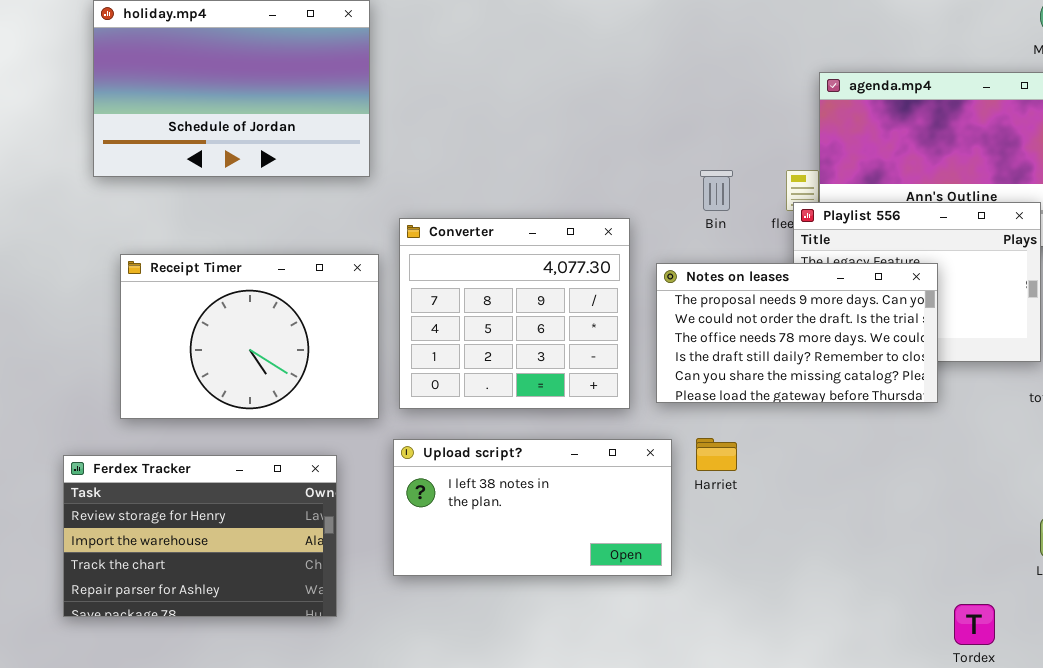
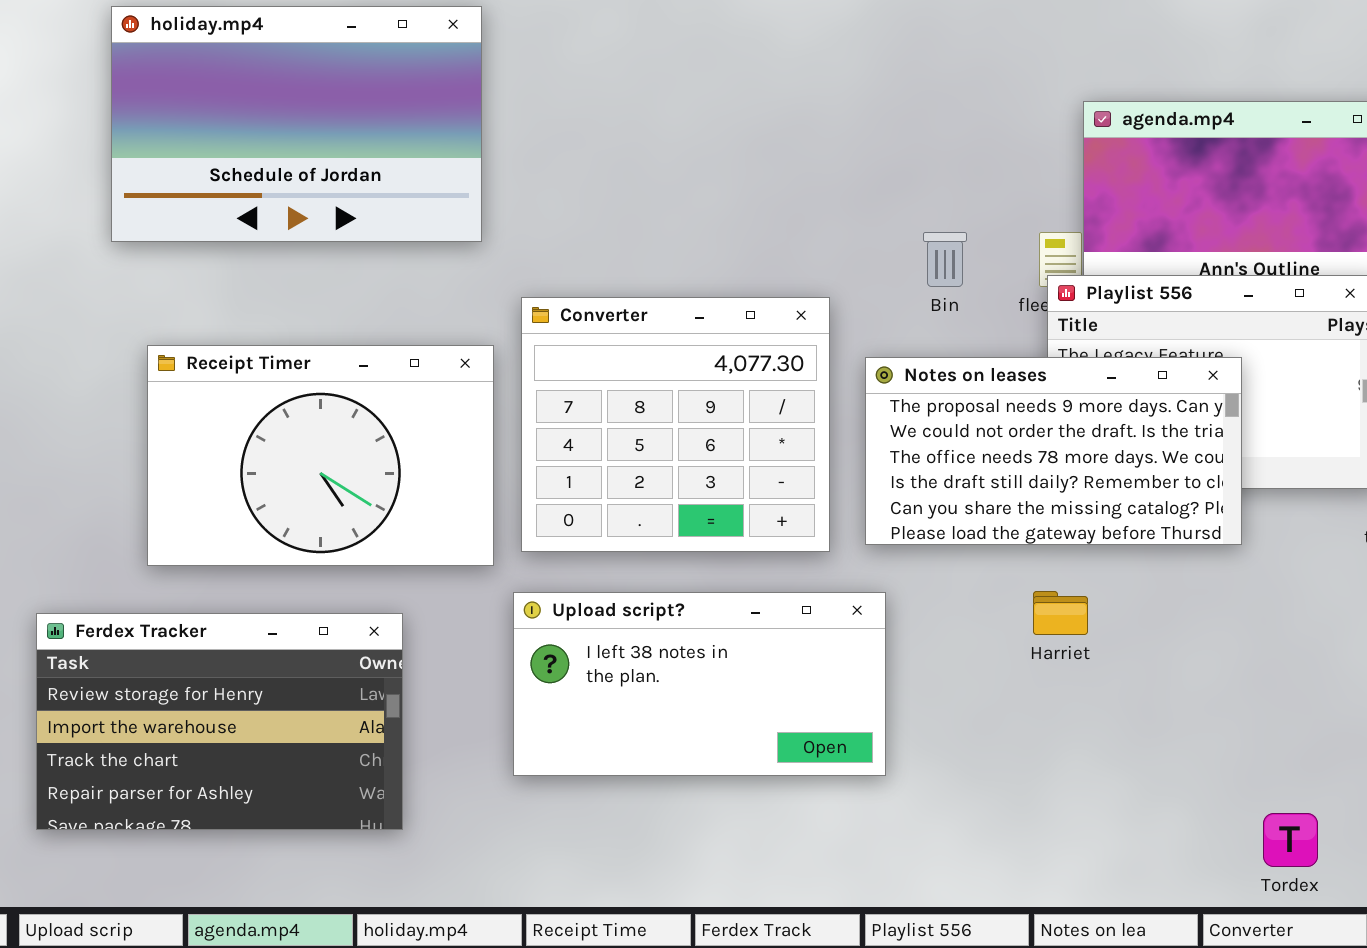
Harriet: [696,438,737,471] -> [1033,591,1088,635], moved
Ferdex Tracker: [63,455,337,617] -> [36,613,403,830], moved

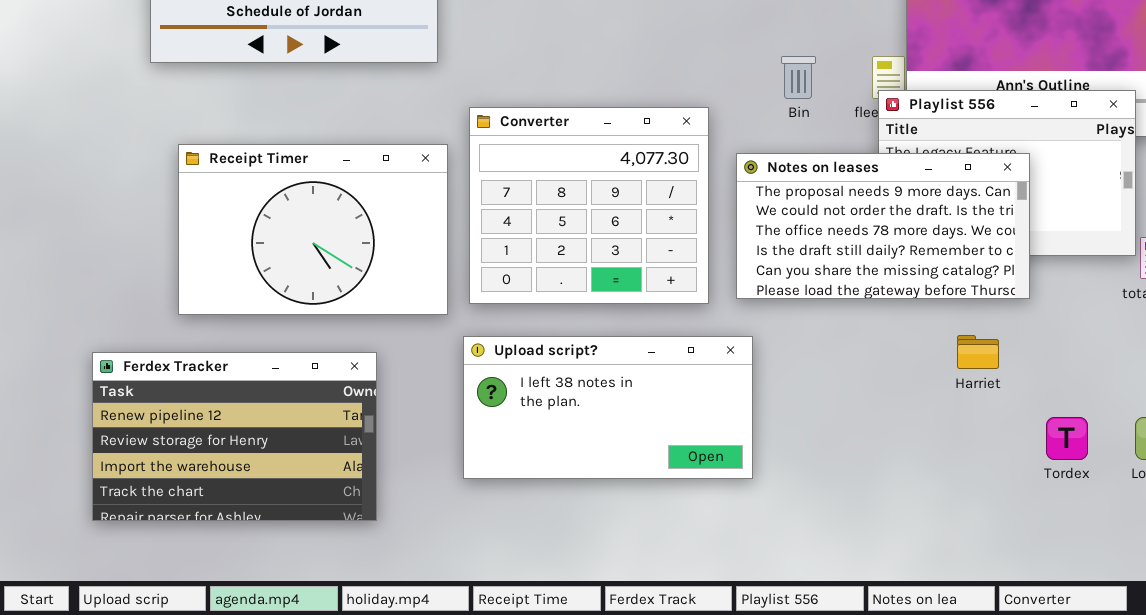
Harriet: [1033,591,1088,635] -> [957,335,999,369], moved
Ferdex Tracker: [36,613,403,830] -> [92,352,377,521], scrolled up 1 row
Tordex: [1263,813,1318,867] -> [1046,417,1088,460], moved

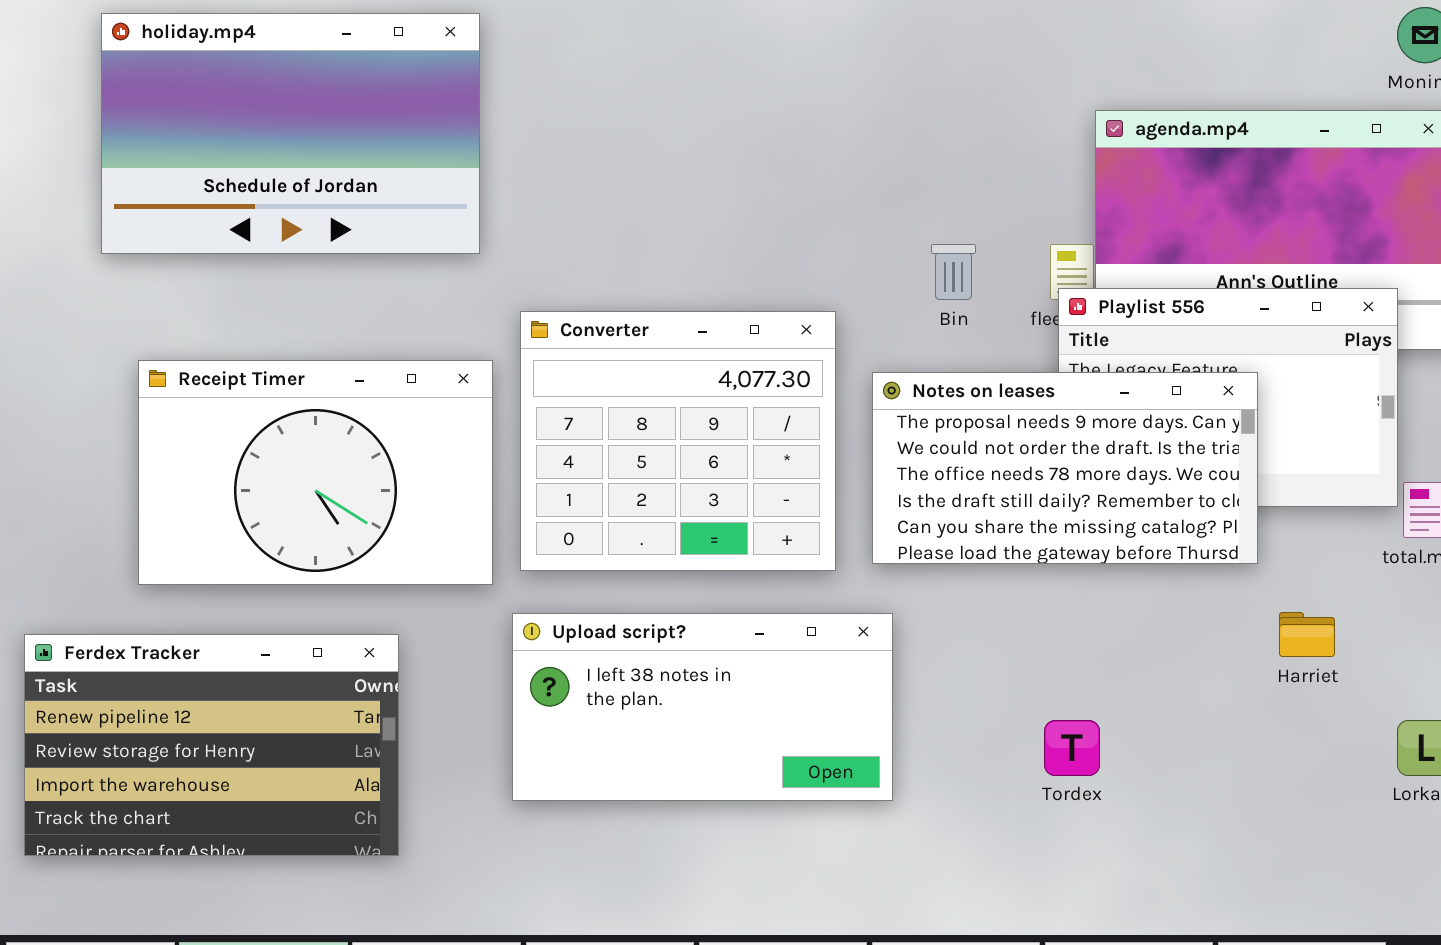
Harriet: [957,335,999,369] -> [1279,612,1335,657], moved
Tordex: [1046,417,1088,460] -> [1044,720,1100,776], moved

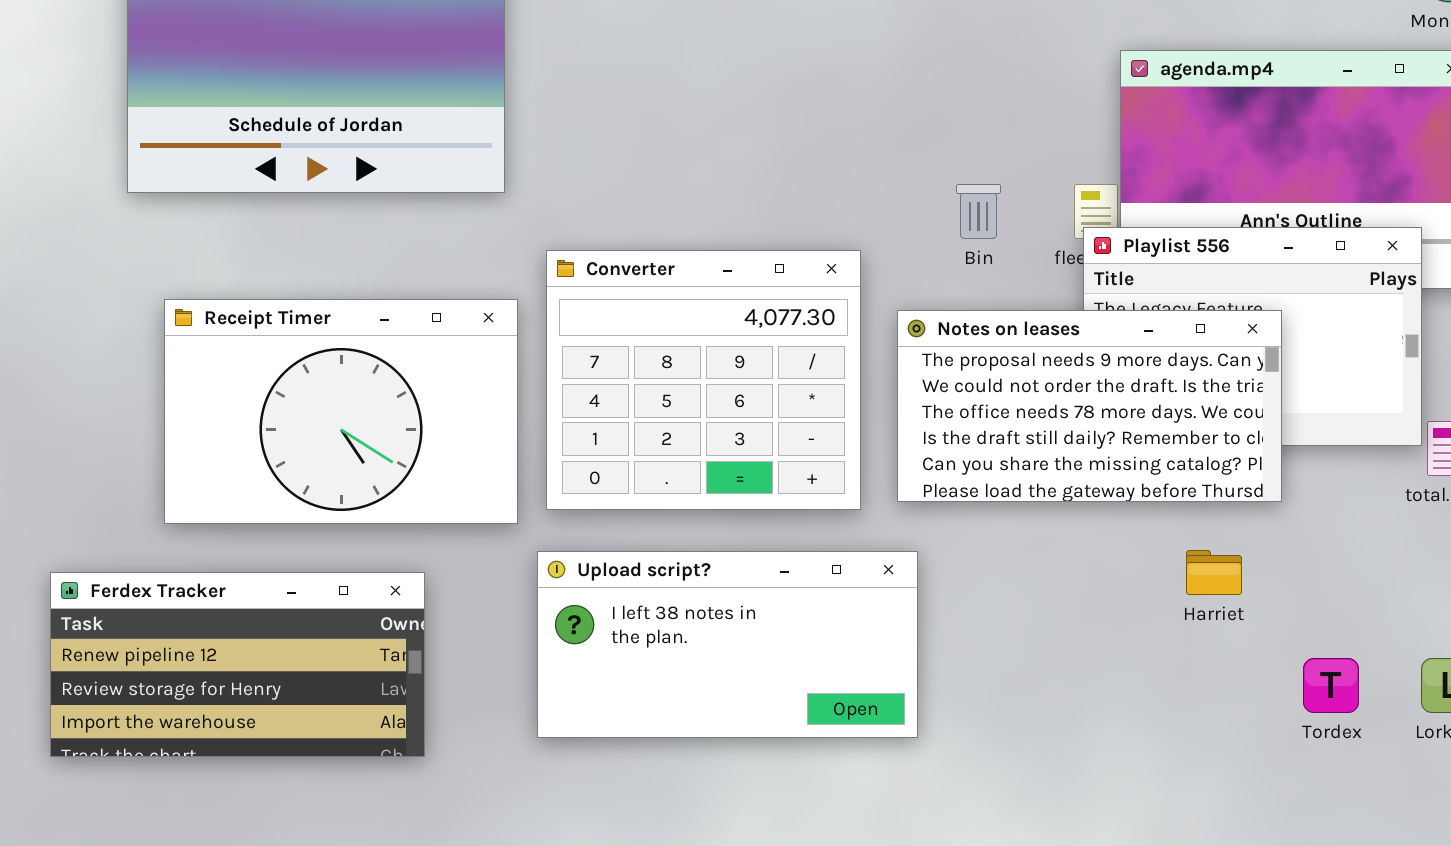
Harriet: [1279,612,1335,657] -> [1186,550,1242,595], moved
Ferdex Tracker: [24,634,399,856] -> [50,572,425,757], resized
Tordex: [1044,720,1100,776] -> [1303,658,1359,713], moved

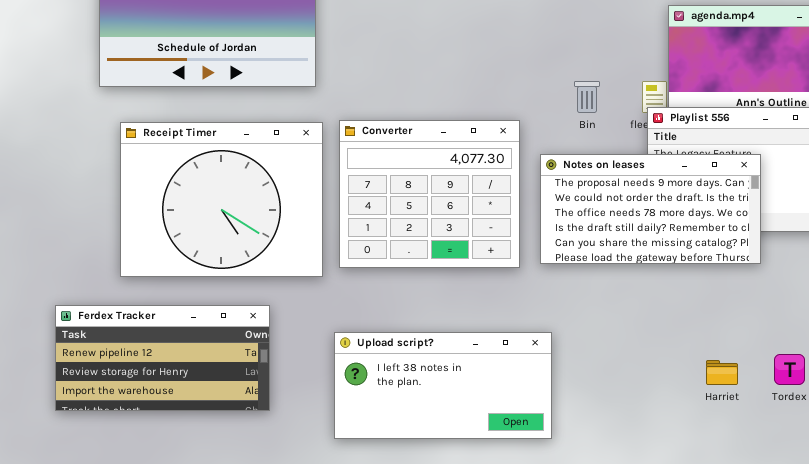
Receipt Timer: [164,299,518,524] -> [120,122,323,277], resized
Harriet: [1186,550,1242,595] -> [706,360,738,385], moved
Upload script?: [537,551,918,738] -> [334,332,552,439], moved

